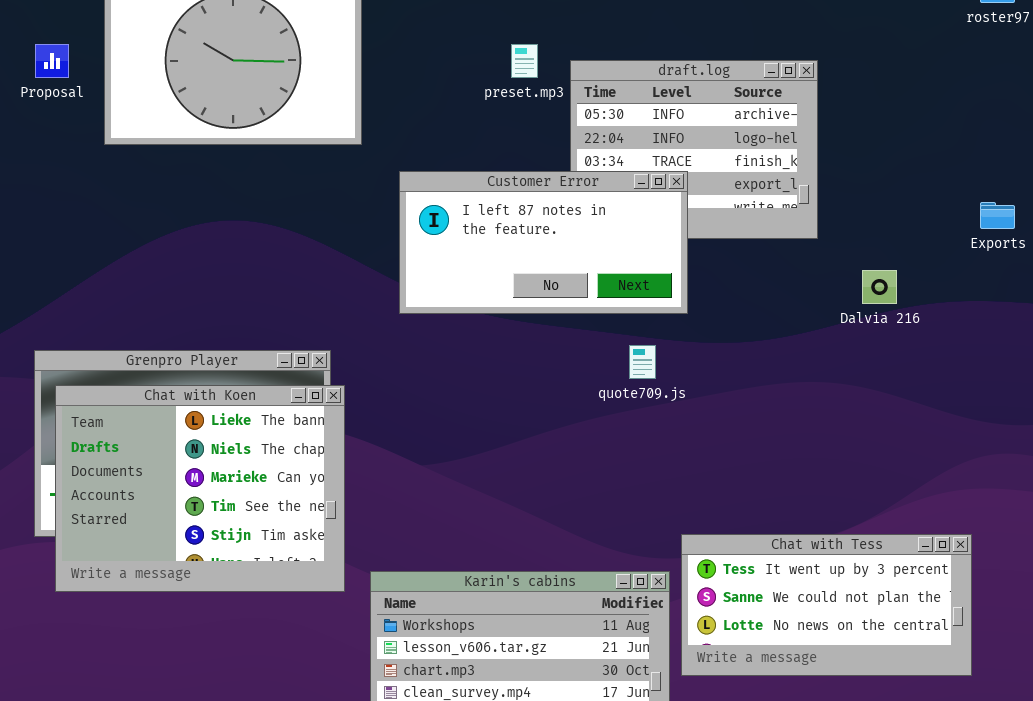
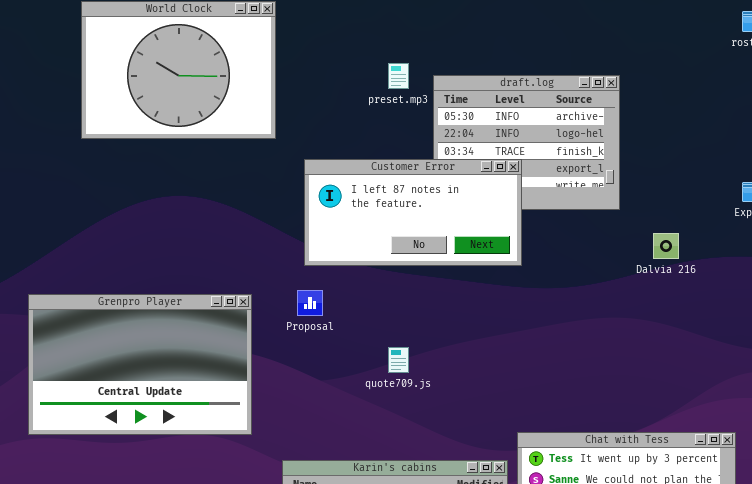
Proposal: [35,44,69,78] -> [297,290,323,316], moved
quote709.js: [629,345,656,379] -> [388,347,409,373], moved
Chat with Koen: [55,385,345,592] -> none, closed

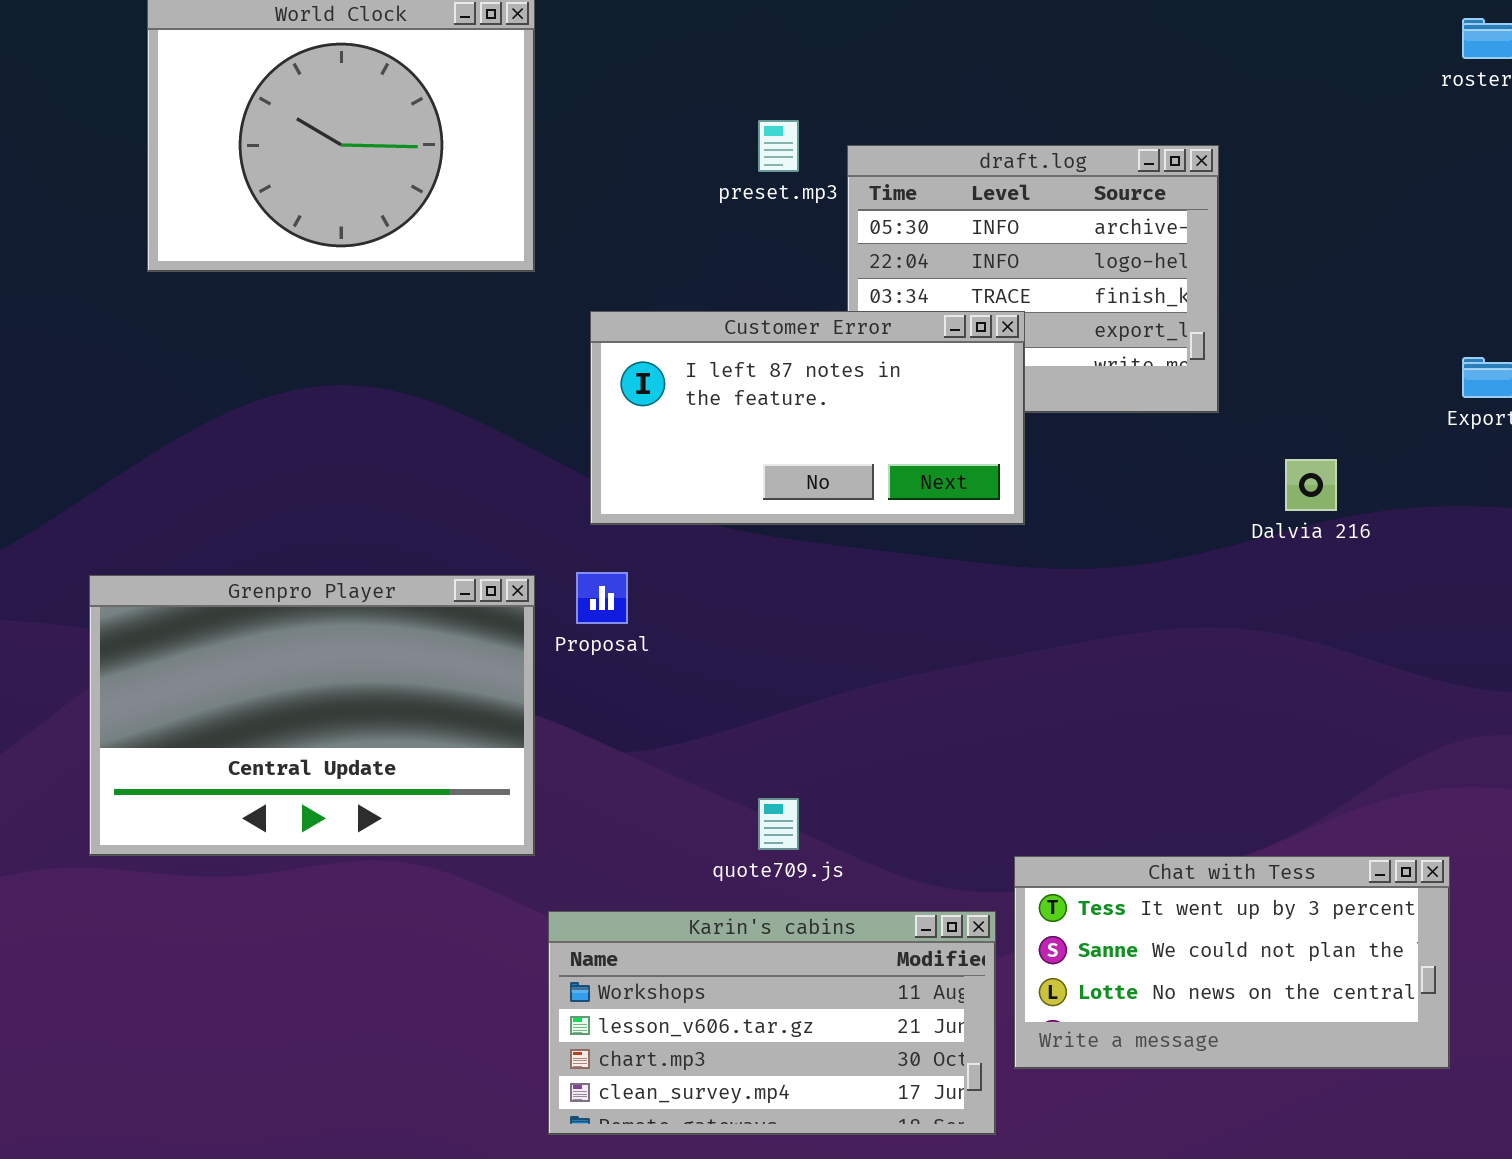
Grenpro Player: [28,294,252,435] -> [89,575,535,856], moved
quote709.js: [388,347,409,373] -> [758,798,799,850], moved

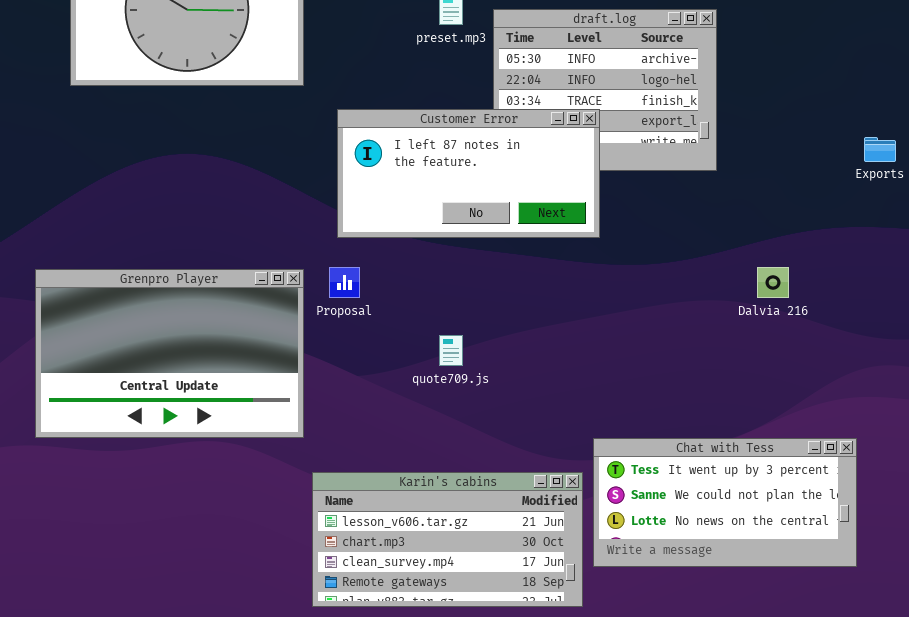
Dalvia 216: [1285,459,1337,511] -> [757,267,789,298], moved
quote709.js: [758,798,799,850] -> [439,335,463,366], moved
Karin's cabins: [548,911,996,1135] -> [312,472,583,607], scrolled down 1 row

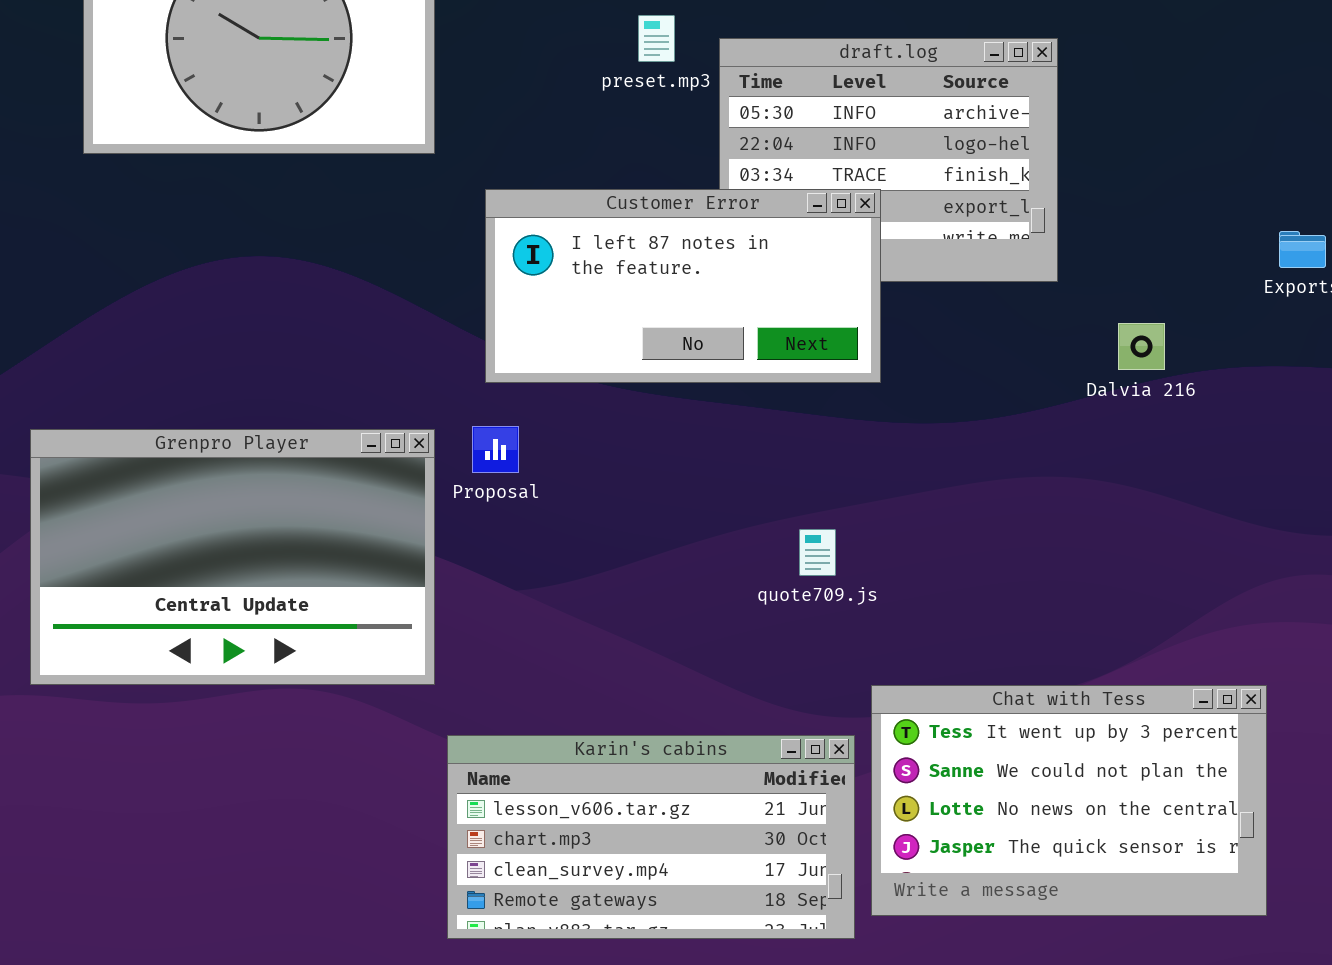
Dalvia 216: [757,267,789,298] -> [1118,323,1165,370], moved
quote709.js: [439,335,463,366] -> [799,529,836,576], moved
Chat with Tess: [593,438,857,567] -> [871,685,1267,916], resized

